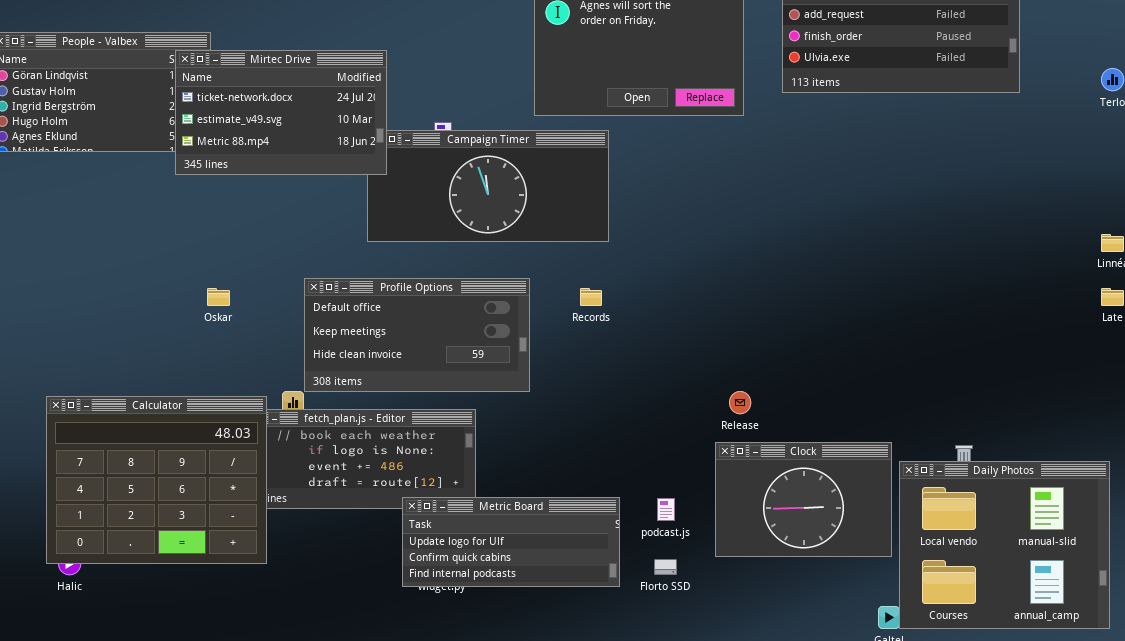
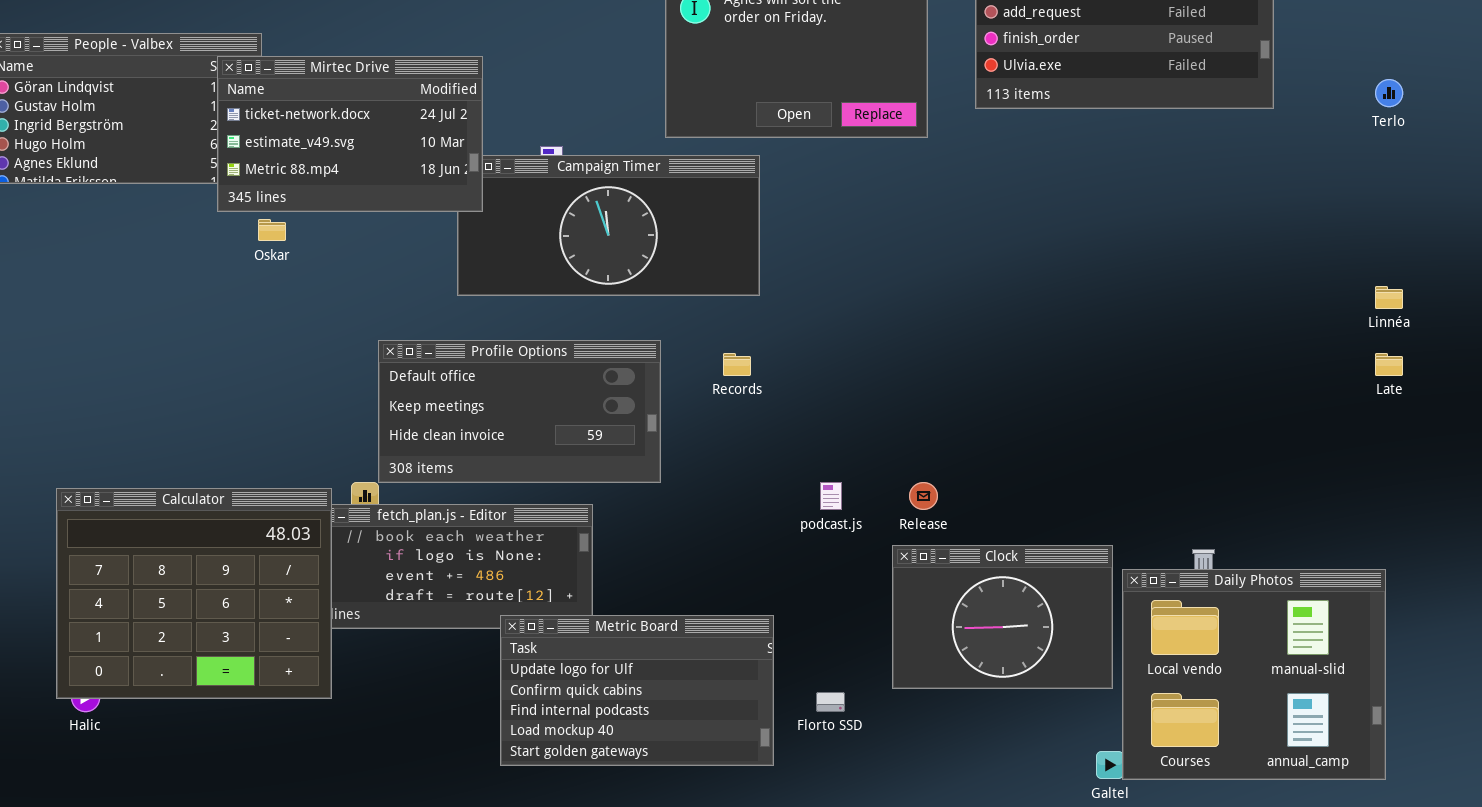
Oskar: [207,288,230,306] -> [258,219,286,241], moved
Metric Board: [402,497,620,587] -> [500,615,774,766], resized
podcast.js: [657,498,675,521] -> [820,482,842,510], moved

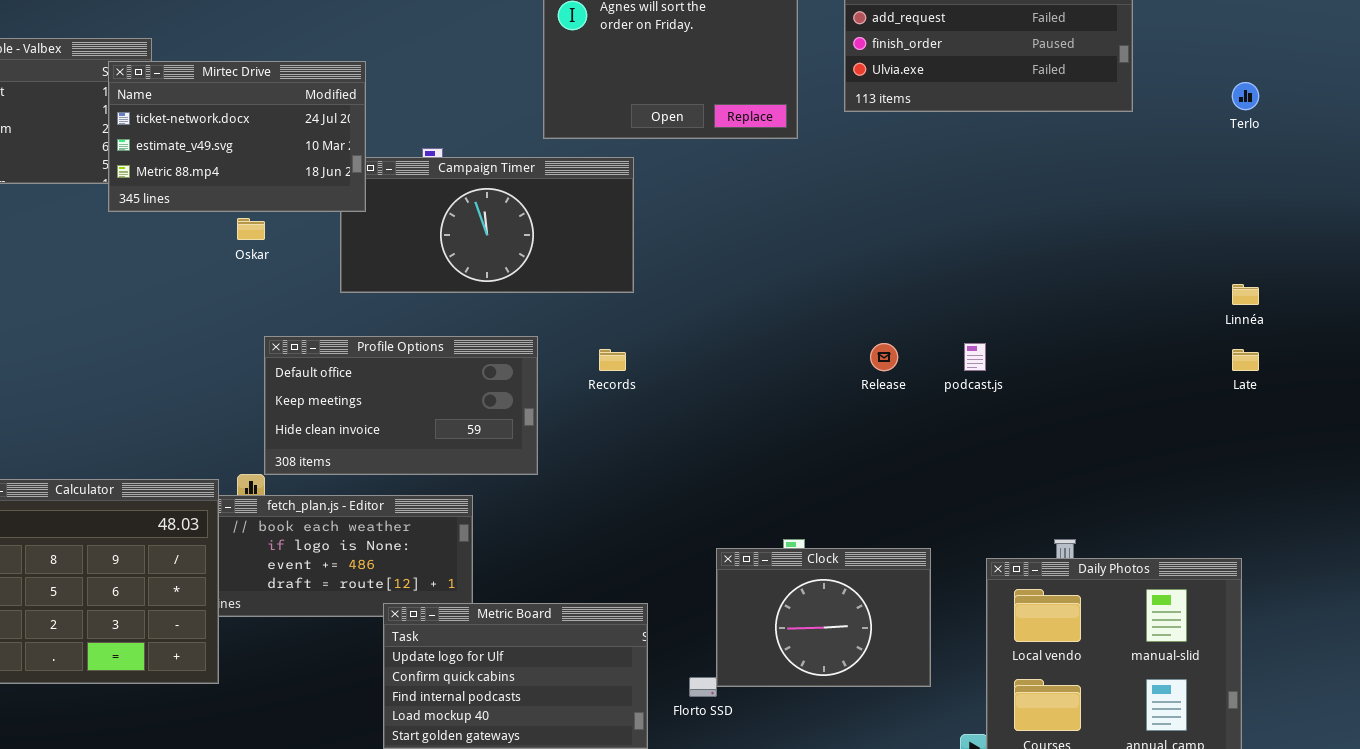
Oskar: [258,219,286,241] -> [237,218,265,240], moved
podcast.js: [820,482,842,510] -> [964,343,986,371], moved
Release: [909,482,938,510] -> [870,343,898,371], moved
Clock: [892,545,1113,689] -> [716,548,931,687], moved

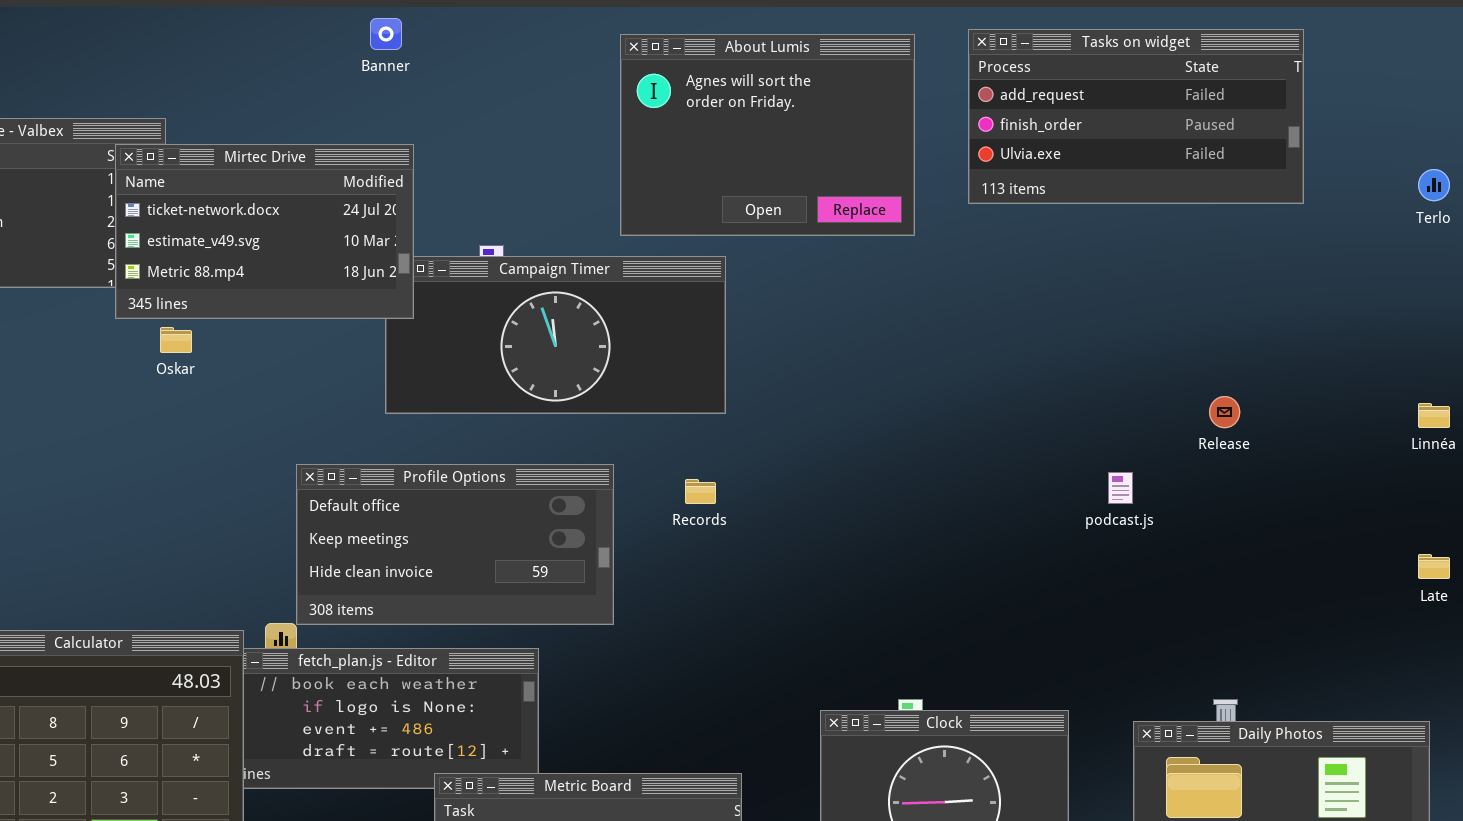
Oskar: [237,218,265,240] -> [160,327,192,353], moved
Release: [870,343,898,371] -> [1209,396,1240,428], moved
Late: [1232,349,1259,371] -> [1418,554,1450,579], moved

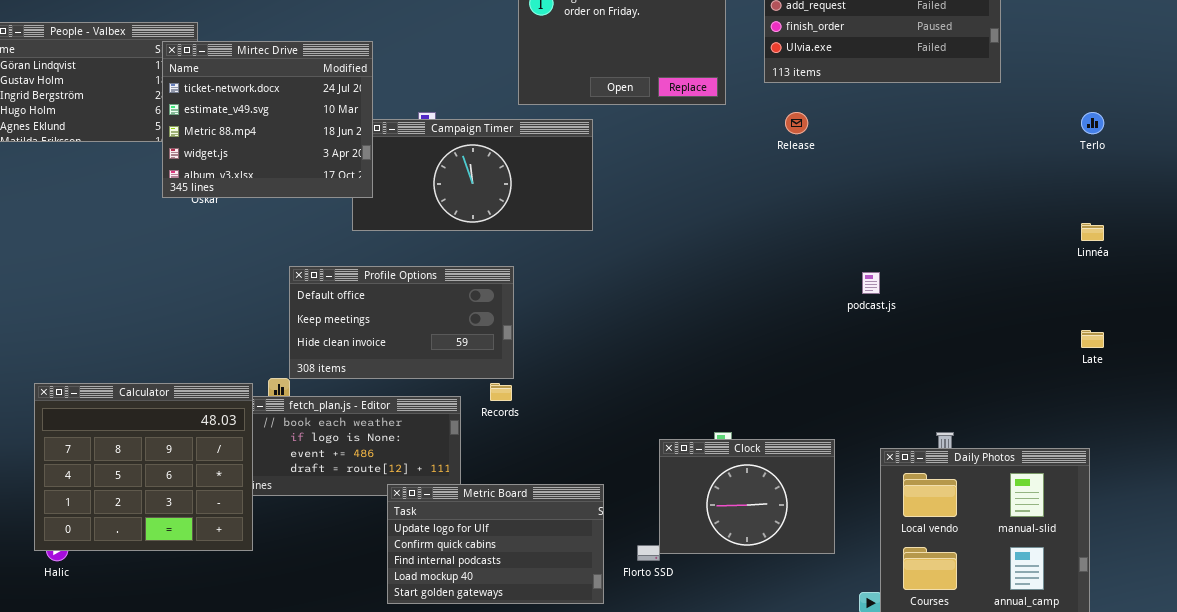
Mirtec Drive: [115,144,414,319] -> [162,41,373,198], resized
Terlo: [1418,169,1450,201] -> [1081,112,1104,134], moved
Release: [1209,396,1240,428] -> [785,112,808,134], moved
Records: [685,479,716,504] -> [490,383,512,401], moved

